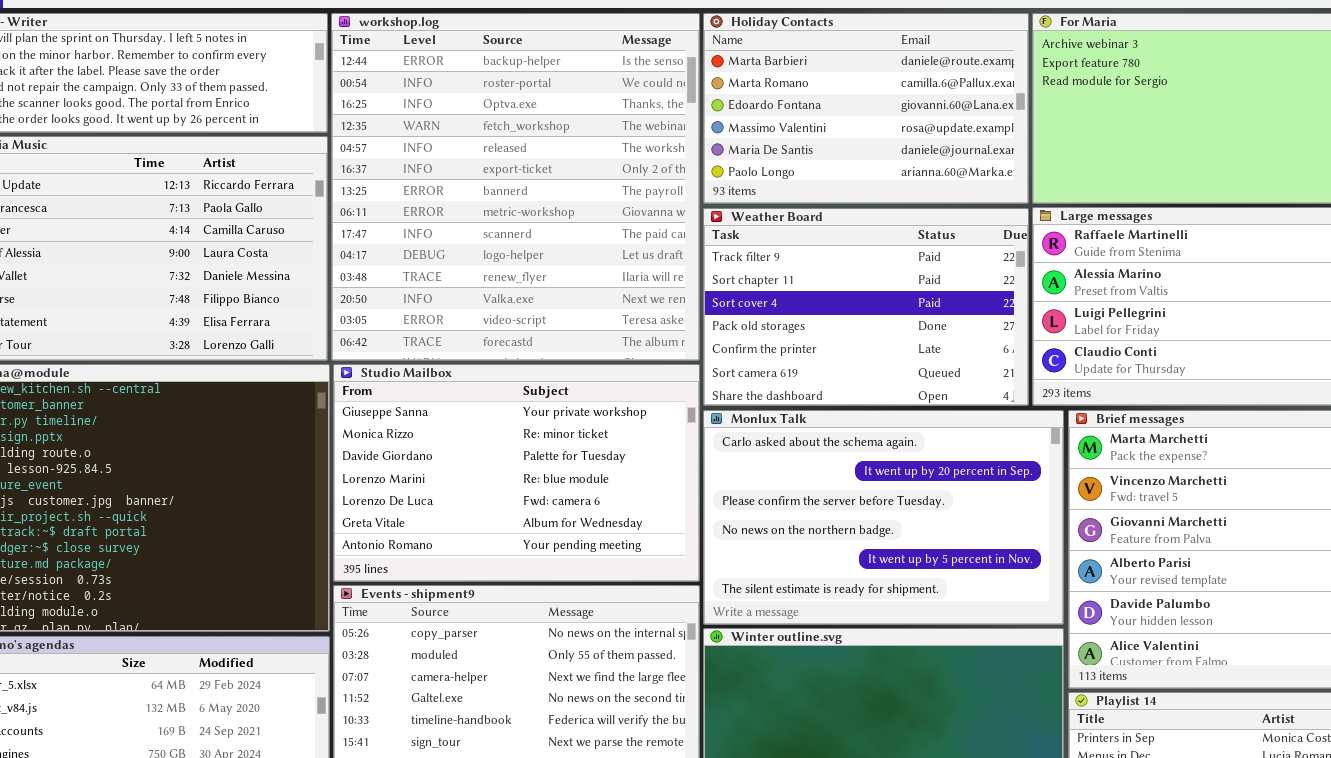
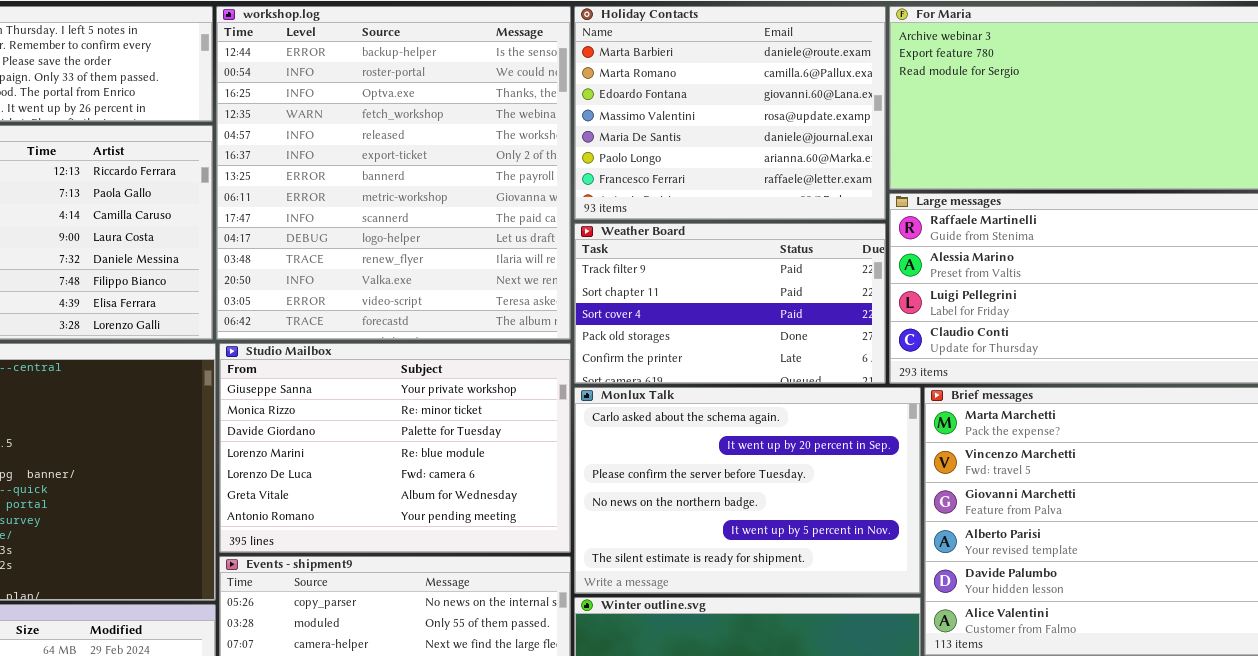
Holiday Contacts: [703,13,1029,204] -> [574,6,886,220], resized
Weather Board: [703,208,1029,406] -> [574,223,886,384], resized

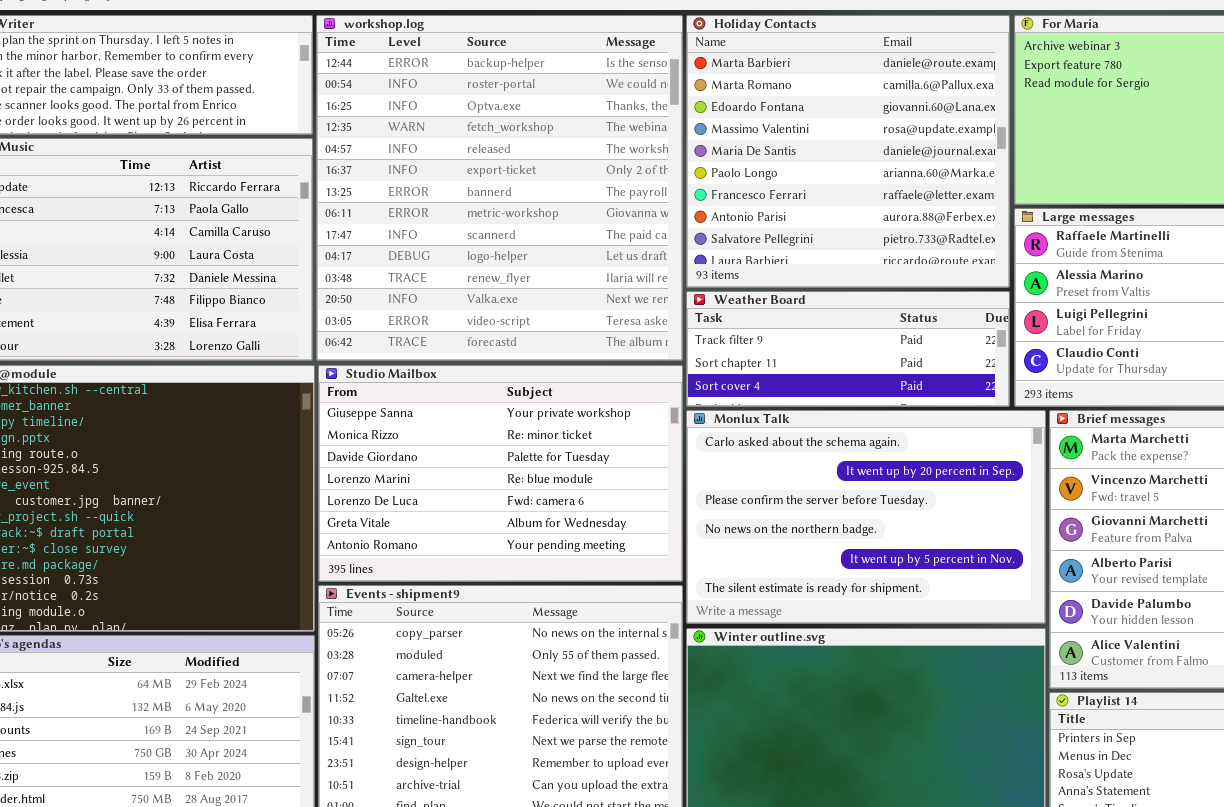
Holiday Contacts: [574,6,886,220] -> [686,15,1010,288], resized
Weather Board: [574,223,886,384] -> [686,291,1010,407], resized

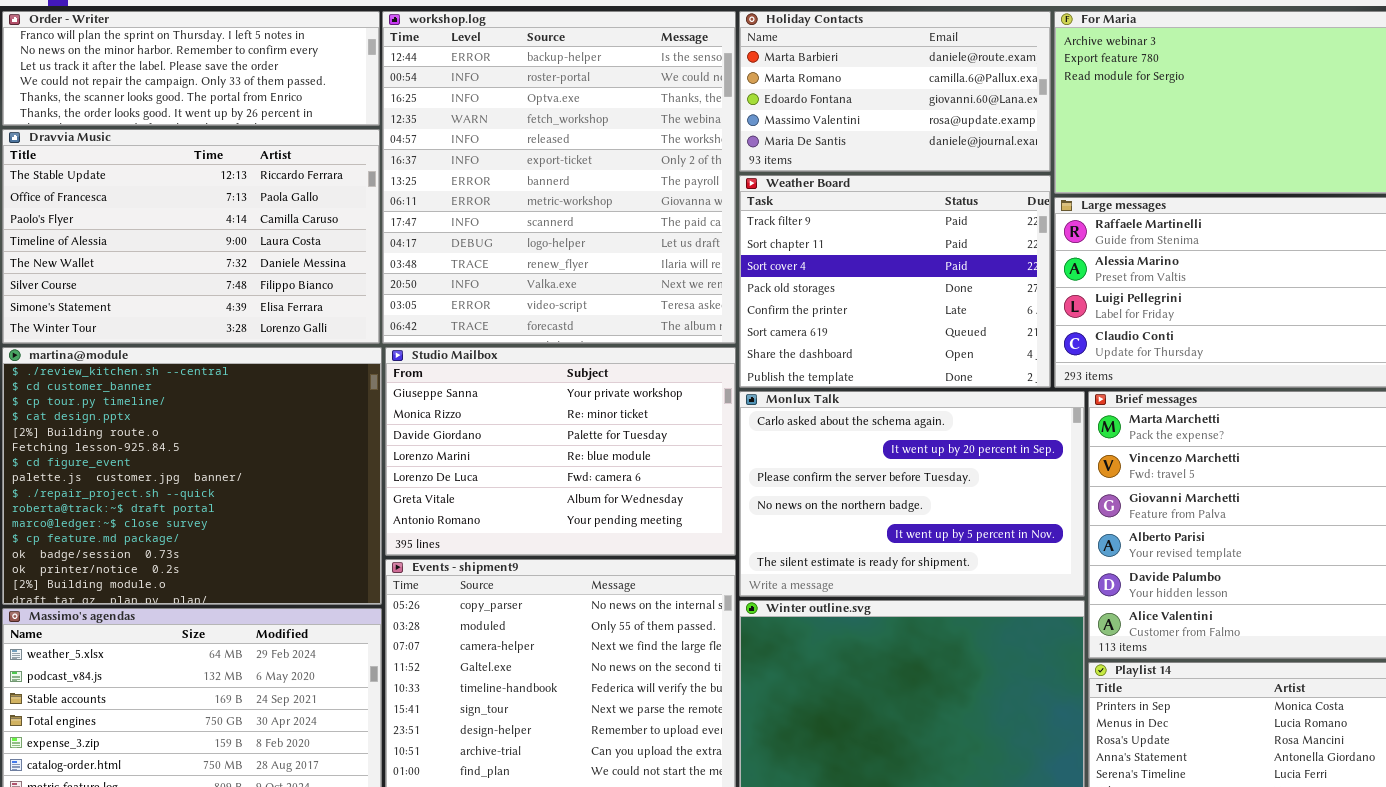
Holiday Contacts: [686,15,1010,288] -> [739,11,1051,172], resized
Weather Board: [686,291,1010,407] -> [739,175,1051,388], resized

